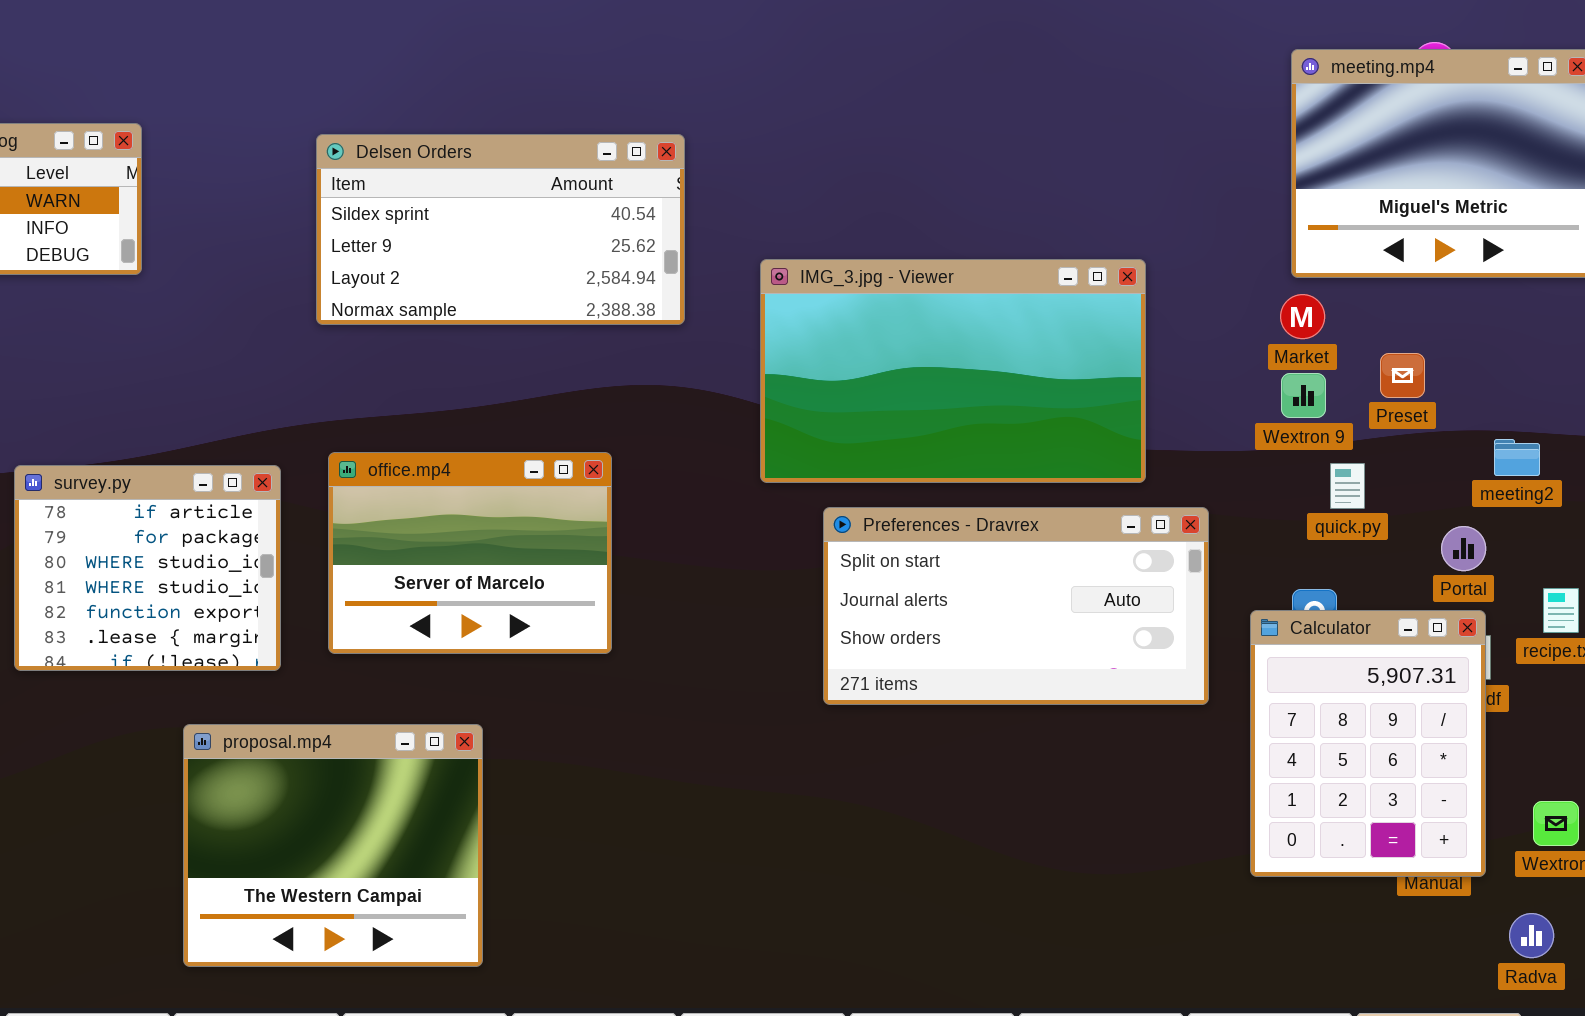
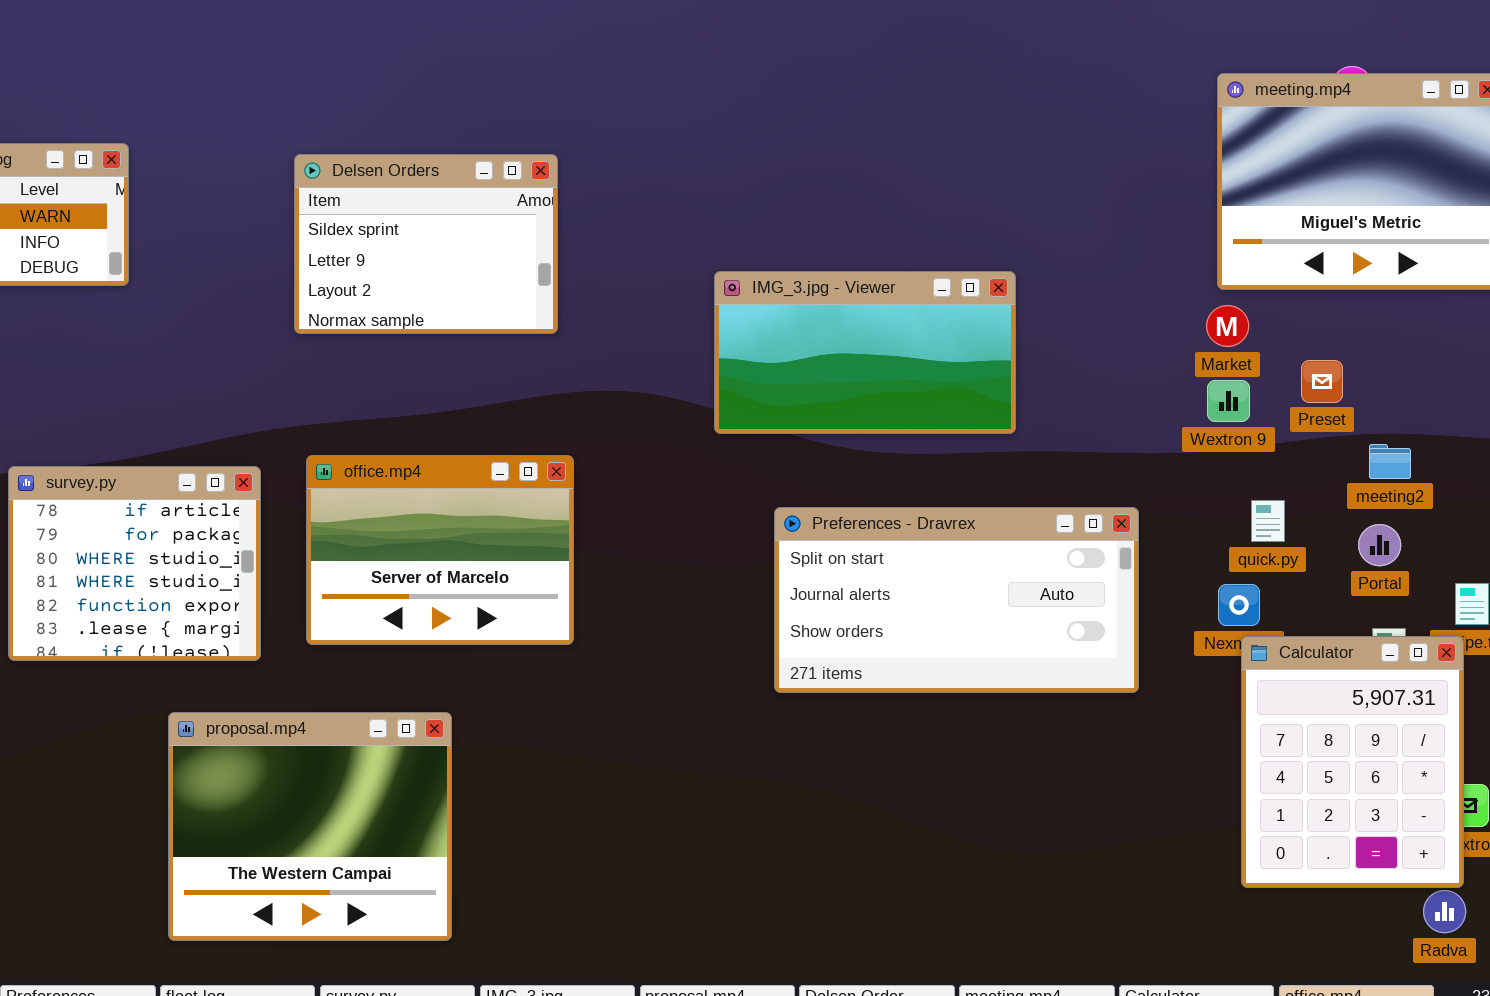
Delsen Orders: [316,134,685,325] -> [294,154,558,334], resized
IMG_3.jpg - Viewer: [760,259,1146,483] -> [714,271,1016,434], resized
meeting2: [1494,439,1540,476] -> [1369,444,1411,479], moved
quick.py: [1330,463,1365,509] -> [1251,500,1285,542], moved
Calculator: [1250,610,1486,877] -> [1241,636,1464,888], moved

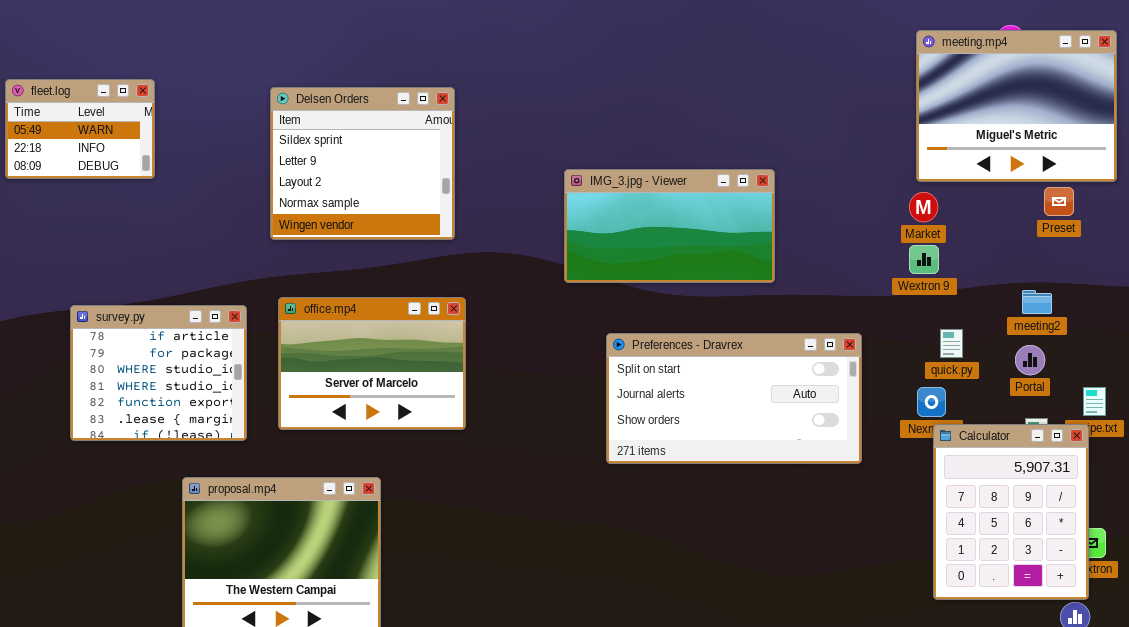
Delsen Orders: [294,154,558,334] -> [270,87,455,240], resized
Preset: [1301,360,1343,403] -> [1044,187,1074,216], moved

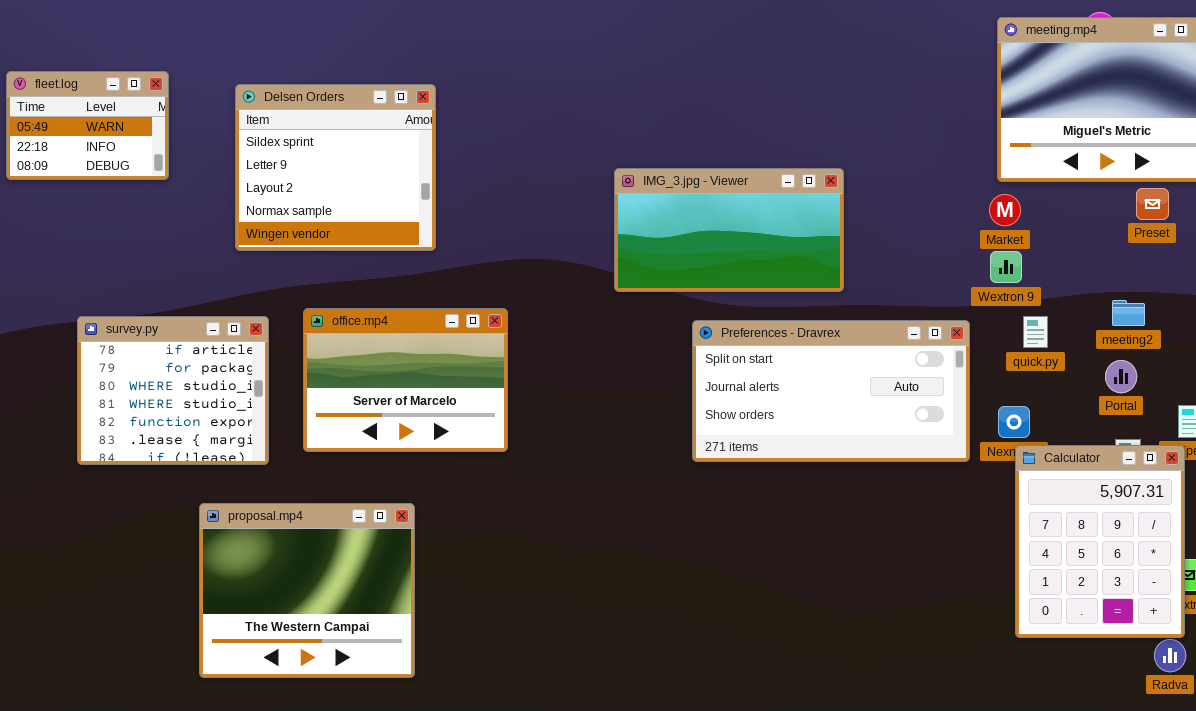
Delsen Orders: [270,87,455,240] -> [235,84,436,251], moved
quick.py: [940,329,963,358] -> [1023,316,1048,348], moved
Preferences - Dravrex: [606,333,862,464] -> [692,320,970,462], moved

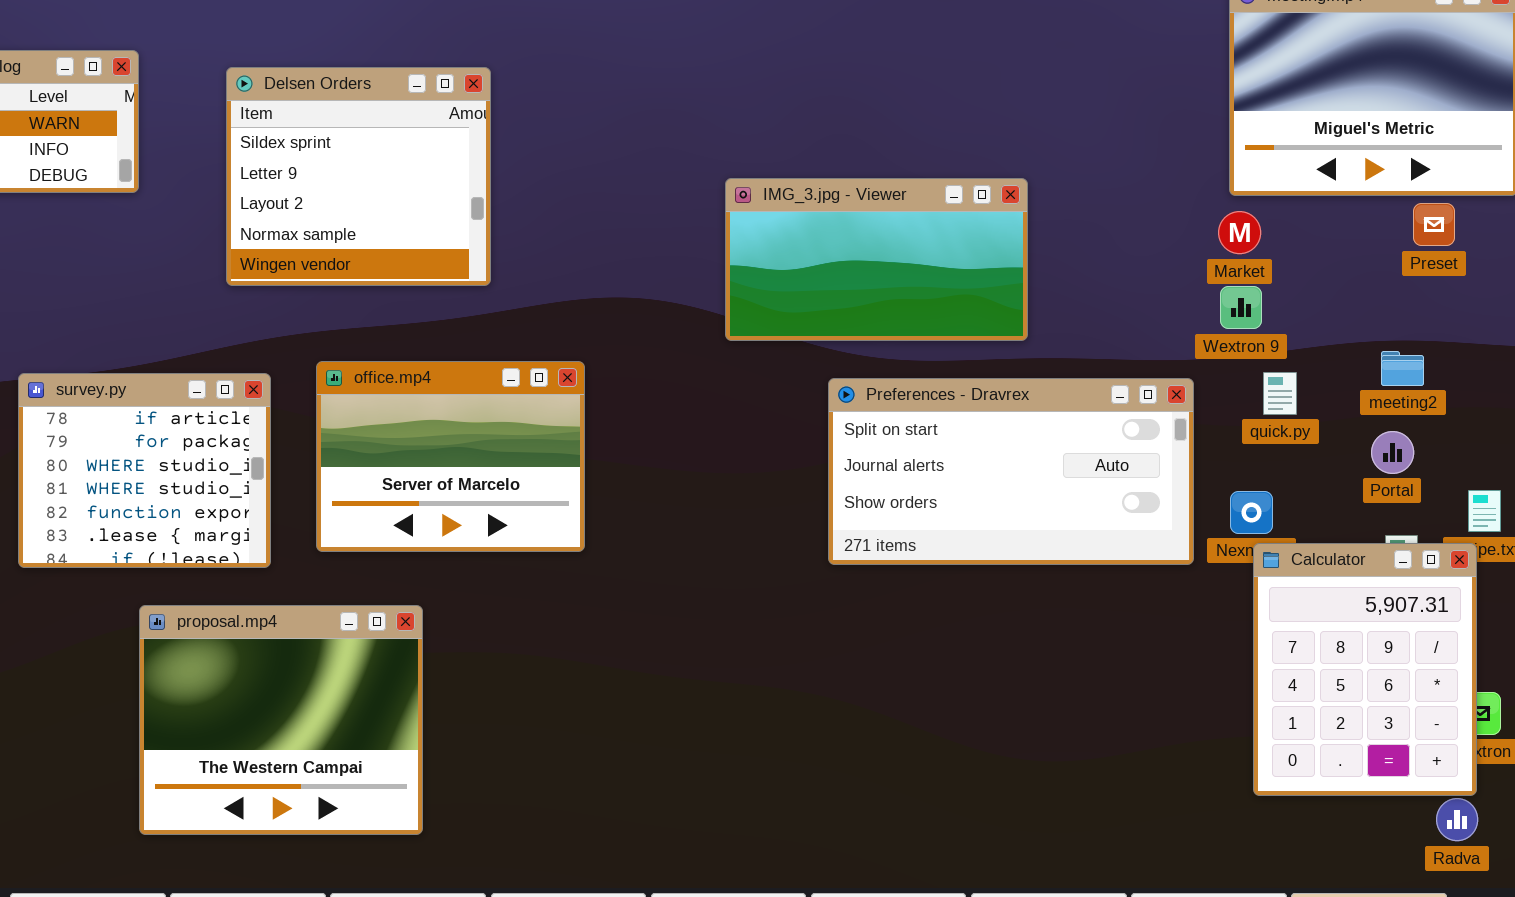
proposal.mp4: [199,503,415,678] -> [139,605,423,835], moved

